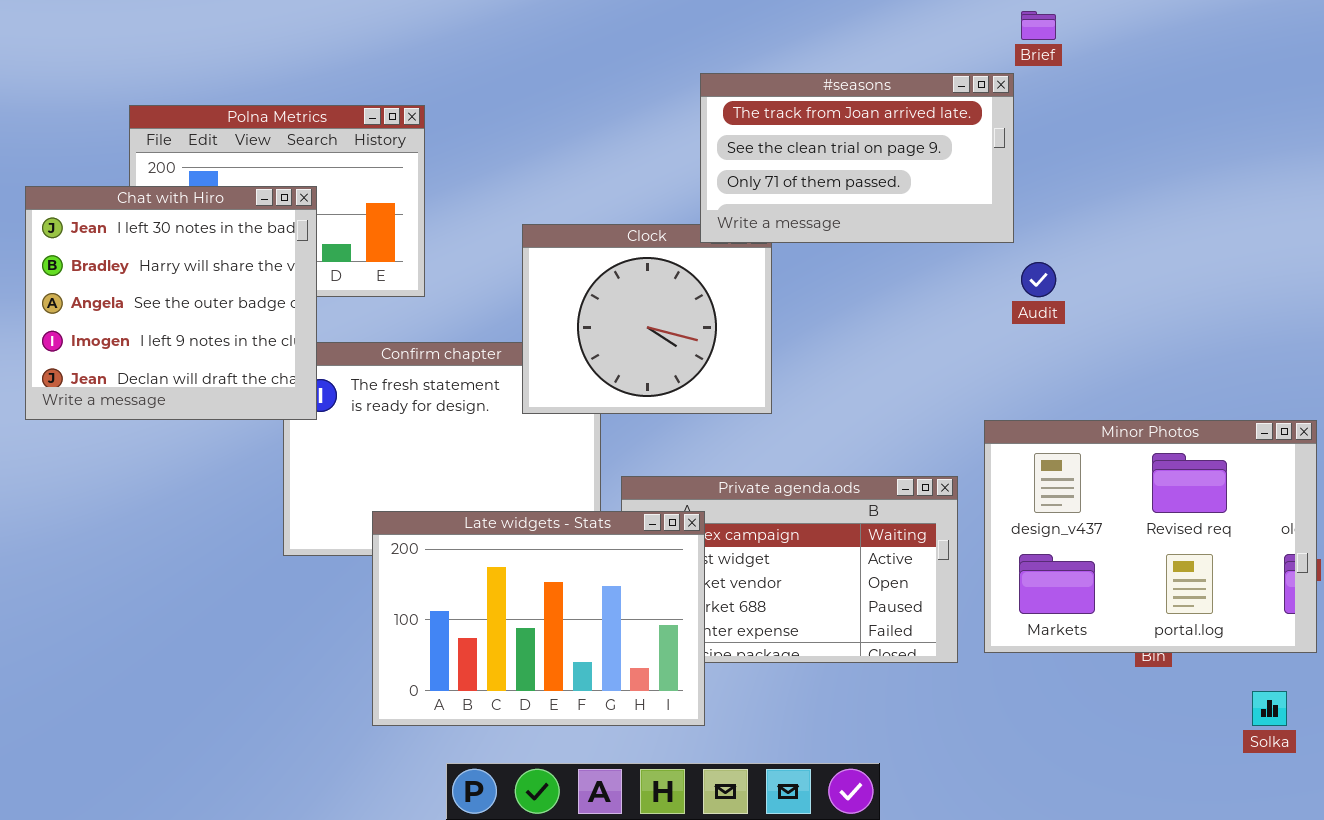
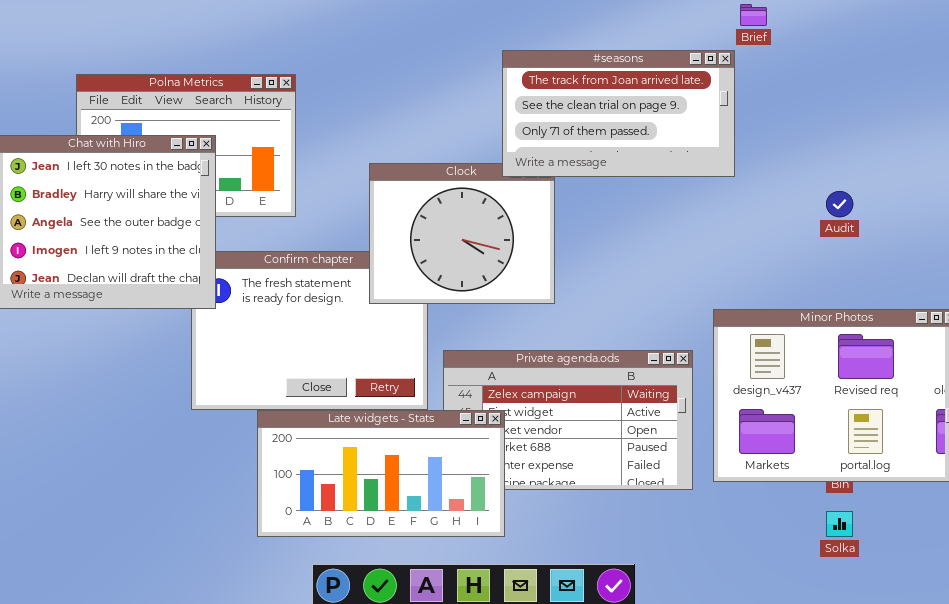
Audit: [1021,262,1056,297] -> [826,191,853,217], moved
Late widgets - Stats: [372,511,705,726] -> [257,410,505,537], resized
Solka: [1252,691,1287,726] -> [826,511,853,537], moved

